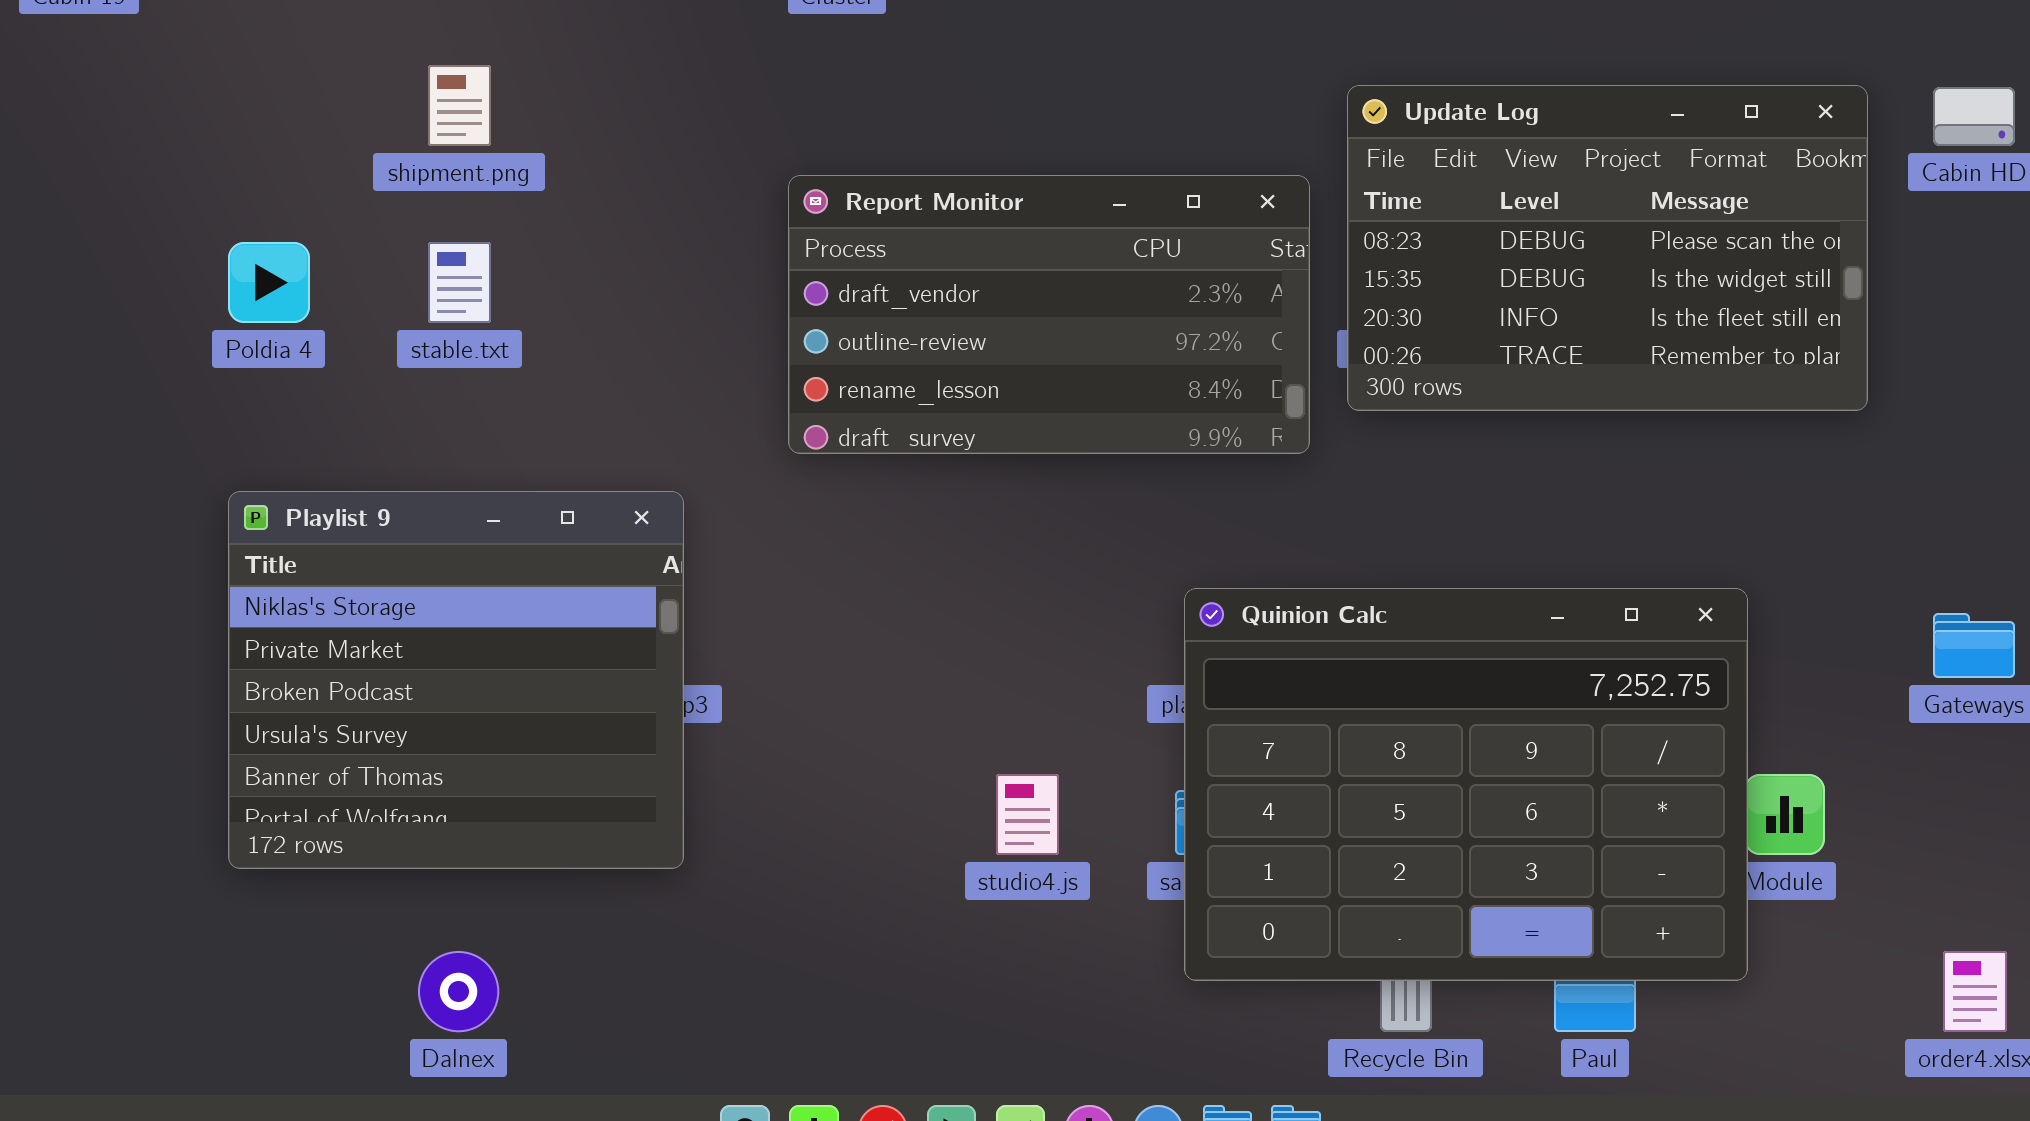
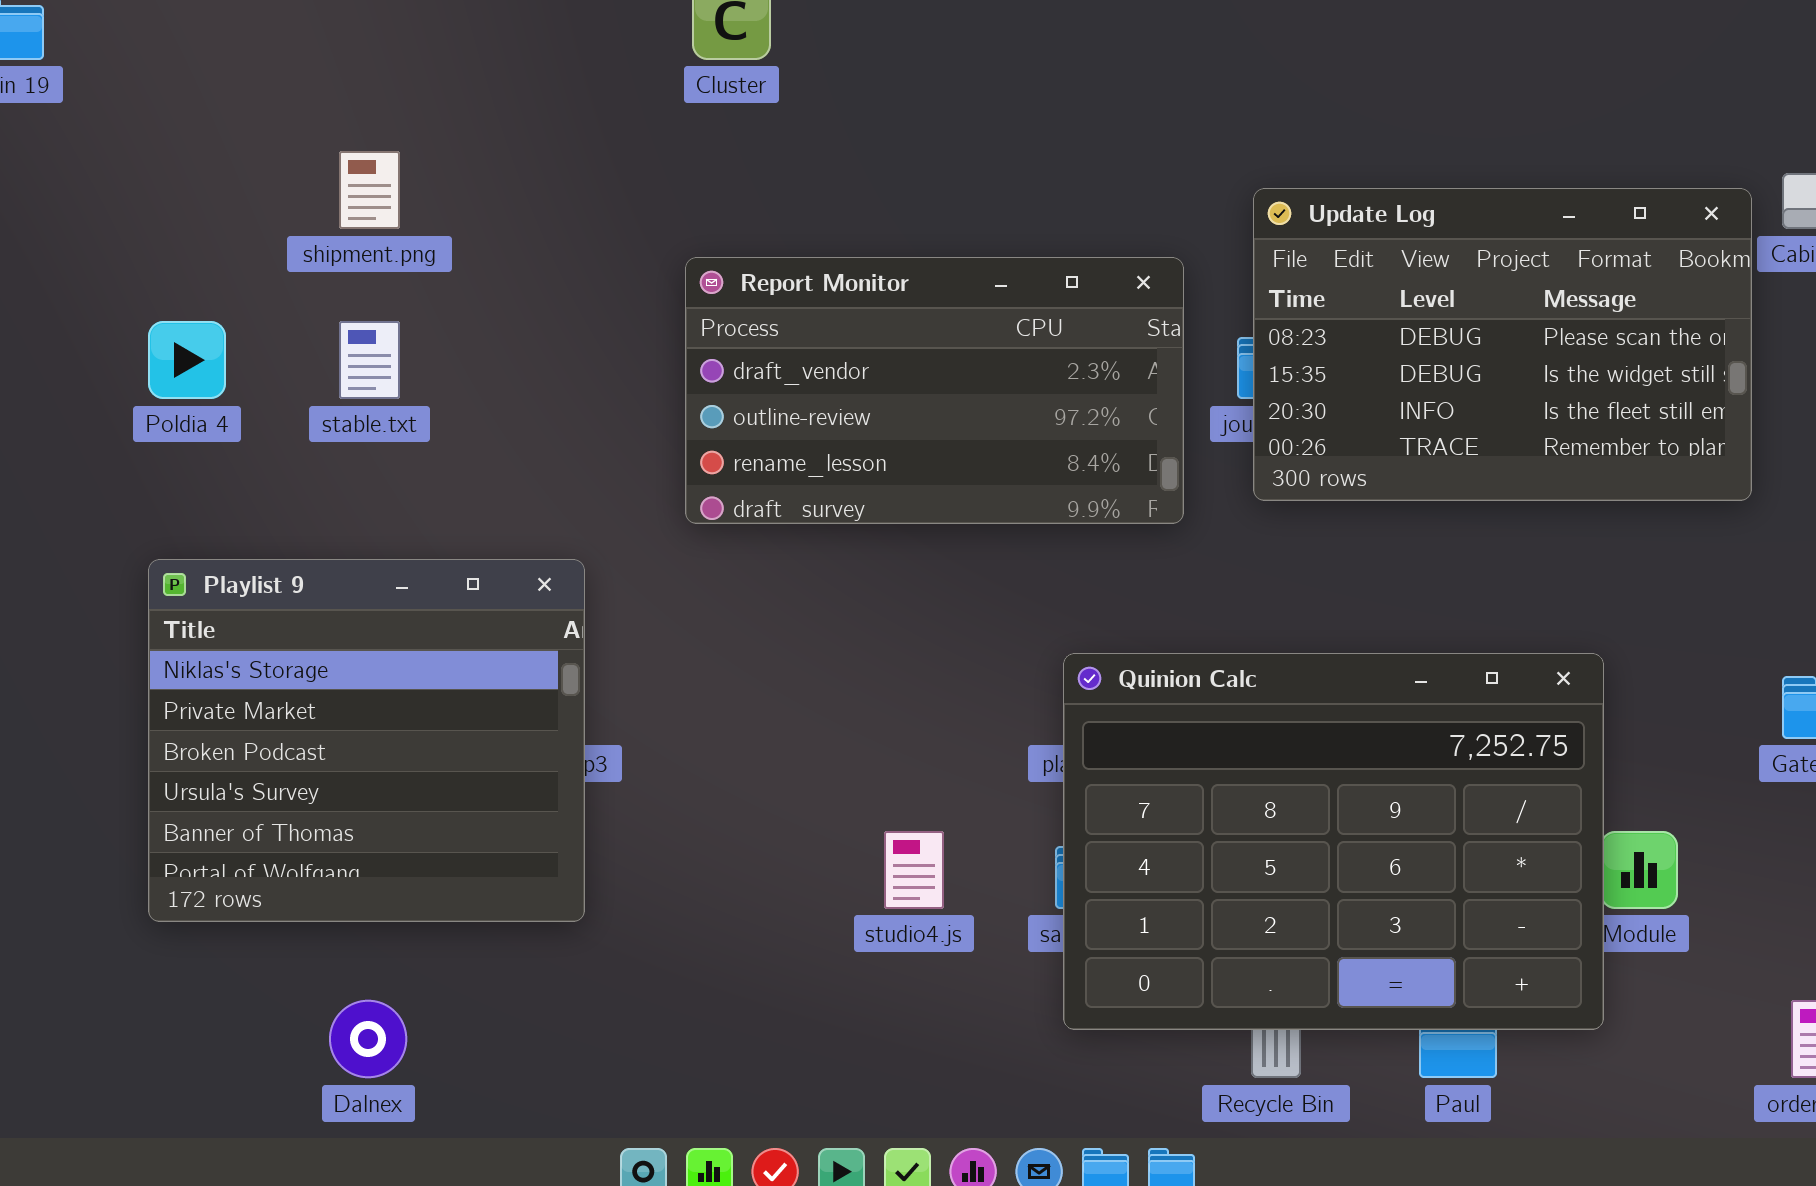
Update Log: [1347,85,1868,411] -> [1253,188,1752,501], moved

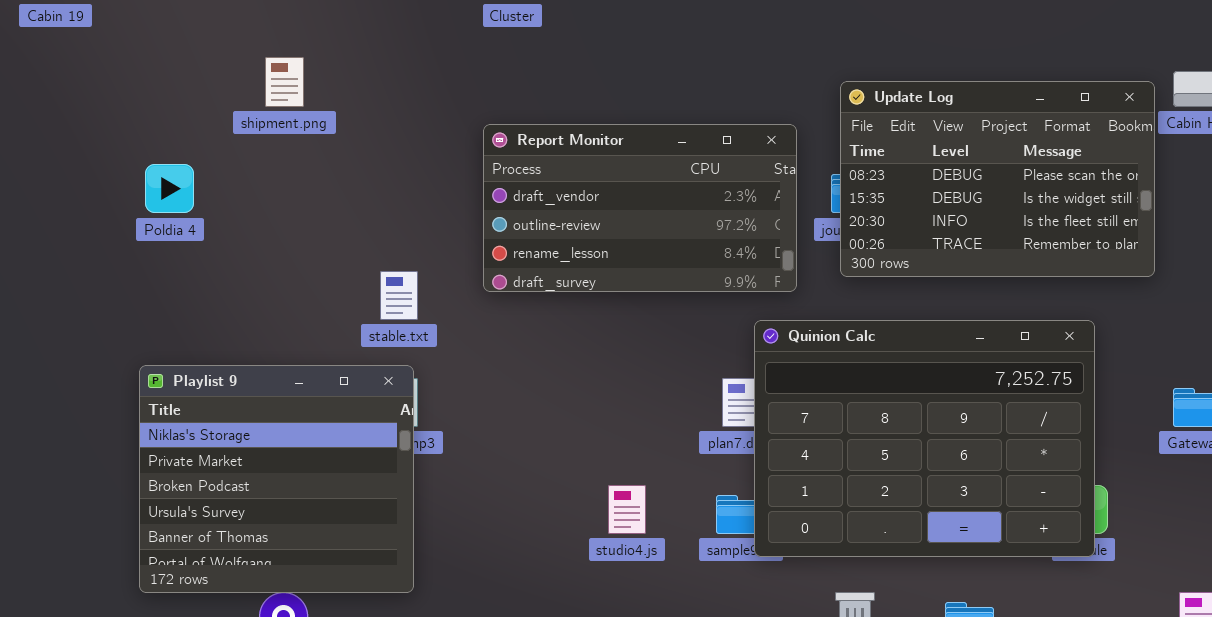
stable.txt: [339,321,400,399] -> [380,271,418,320], moved
Playlist 9: [148,559,585,922] -> [139,365,414,593], moved
Quinion Calc: [1063,653,1604,1030] -> [754,320,1095,557], moved

